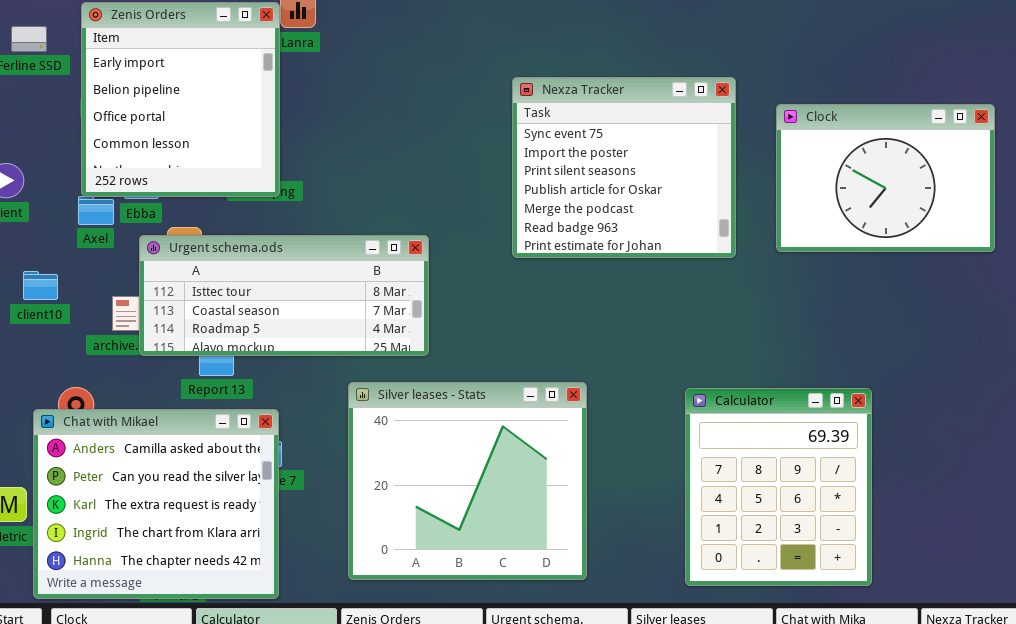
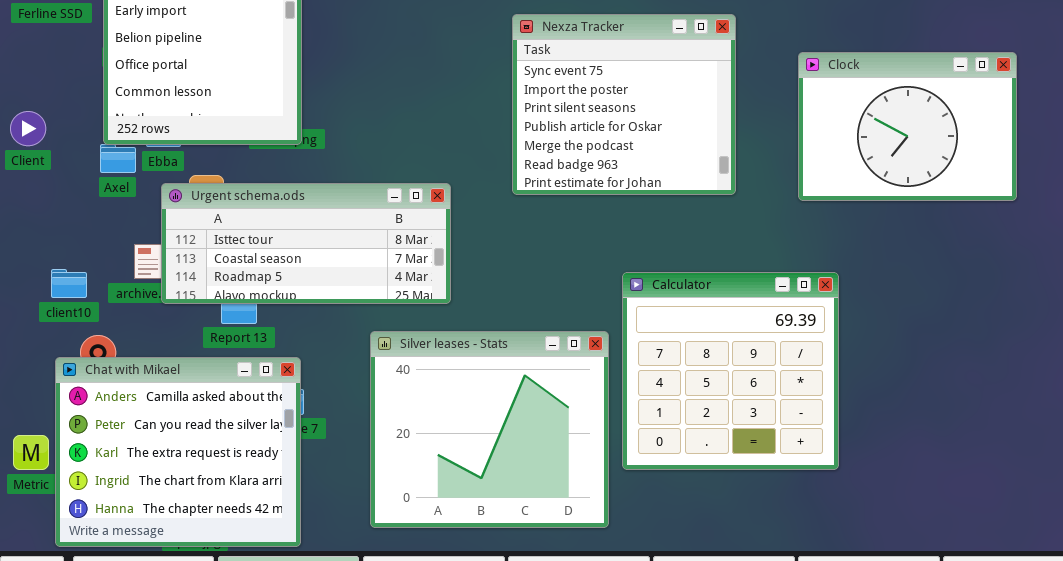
Nexza Tracker: [512,77,736,258] -> [512,14,736,195], moved
client10: [23,271,58,300] -> [51,269,87,298], moved
Calculator: [685,388,872,586] -> [622,272,839,470], moved, resized

